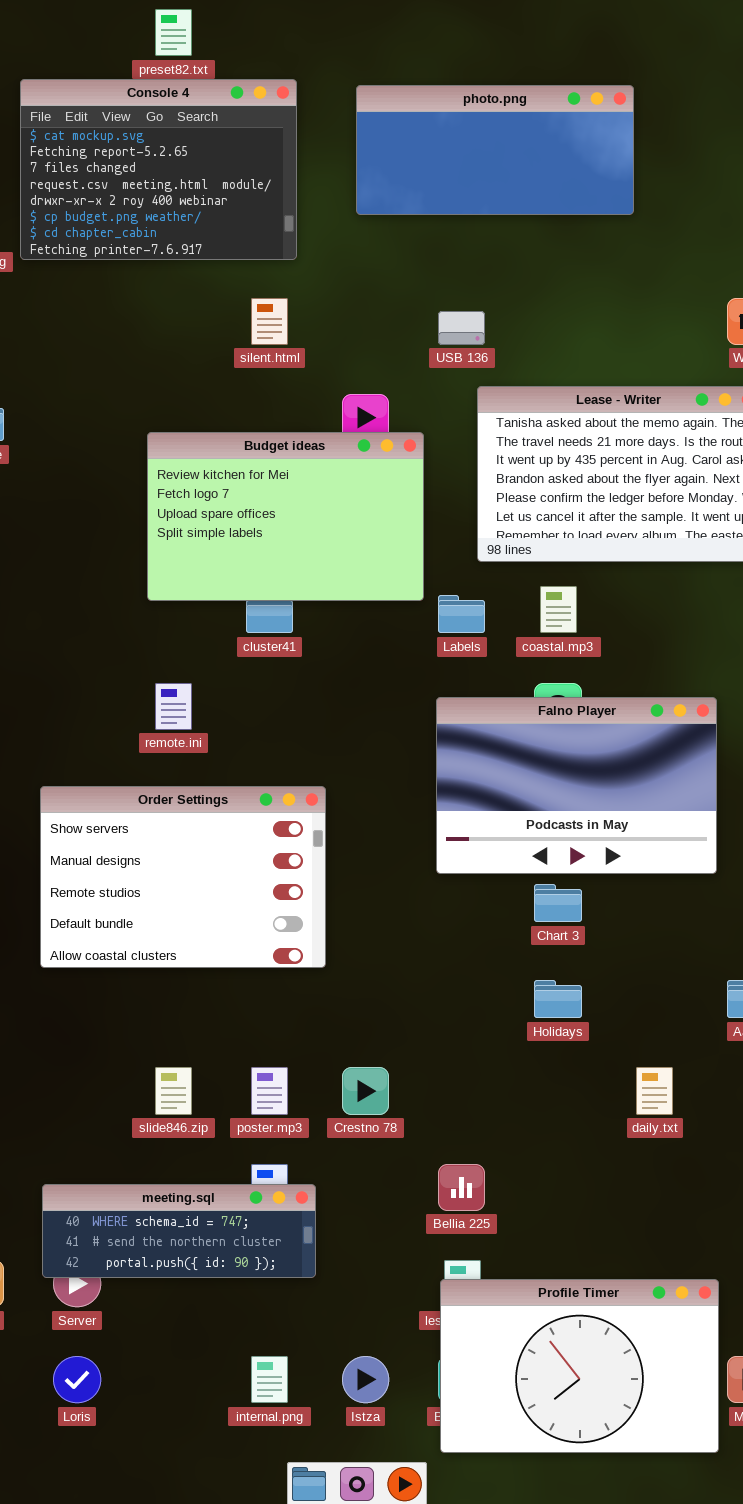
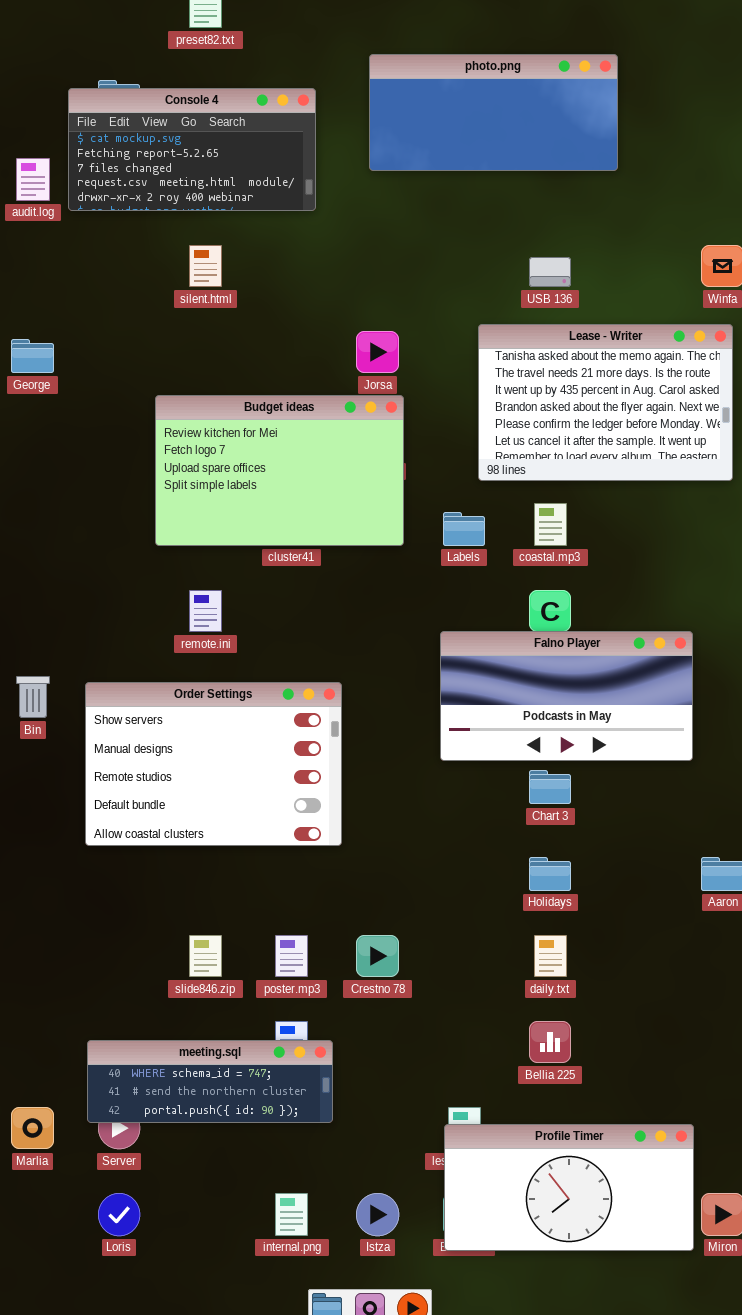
Console 4: [20,79,297,260] -> [68,88,316,211], resized
silent.html: [251,298,288,345] -> [189,245,222,287], moved
USB 136: [438,311,485,345] -> [529,257,571,287], moved
Budget ideas: [147,432,424,601] -> [155,395,404,546], moved
Falno Player: [436,697,717,874] -> [440,631,693,761], resized
daily.txt: [636,1067,673,1115] -> [534,935,567,977], moved
Bellia 225: [438,1164,485,1211] -> [529,1021,571,1063], moved
Profile Timer: [440,1279,719,1453] -> [444,1124,694,1251], resized

